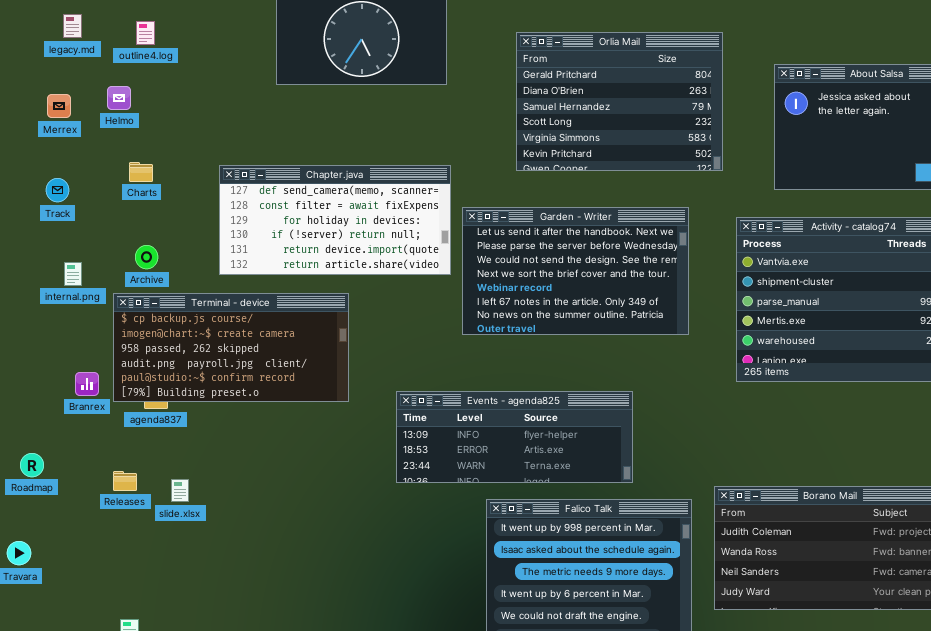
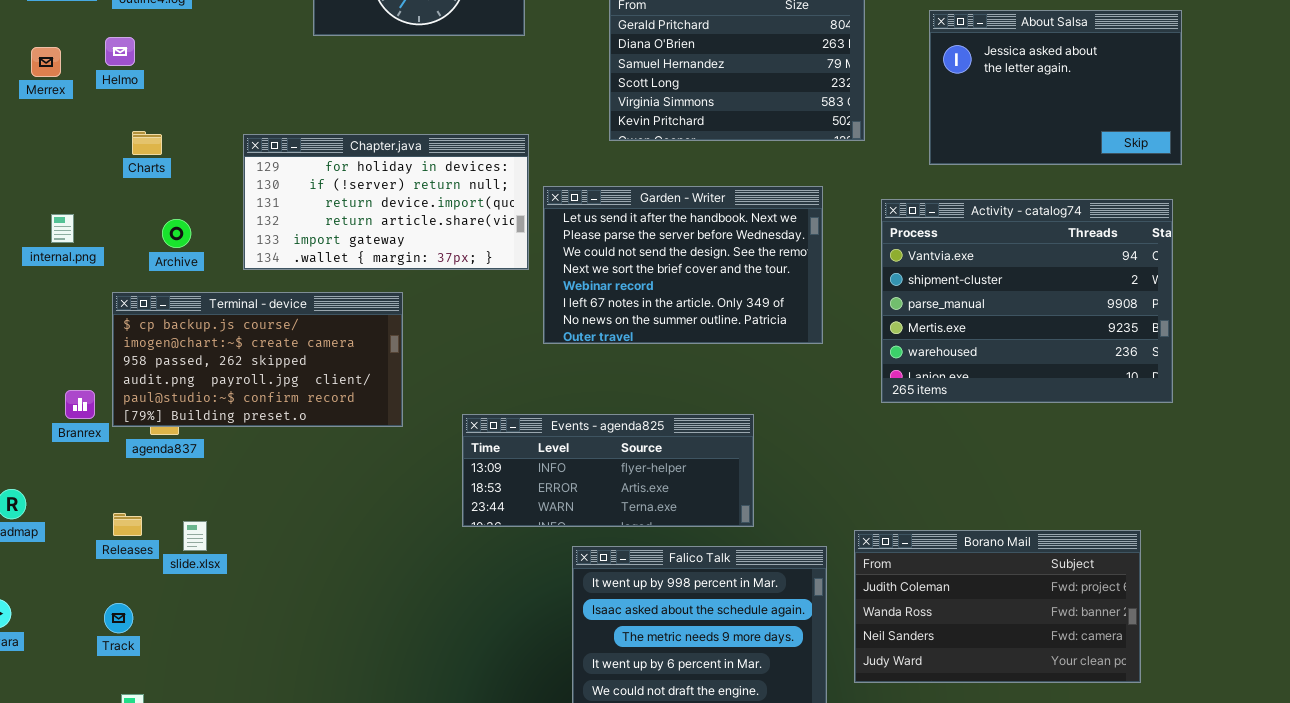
Chapter.java: [219,165,451,275] -> [243,134,529,270], scrolled down 2 rows
Track: [46,178,69,202] -> [104,603,133,633], moved
Archive: [135,245,158,269] -> [162,219,191,248], moved
internal.png: [64,262,82,286] -> [51,214,74,243], moved

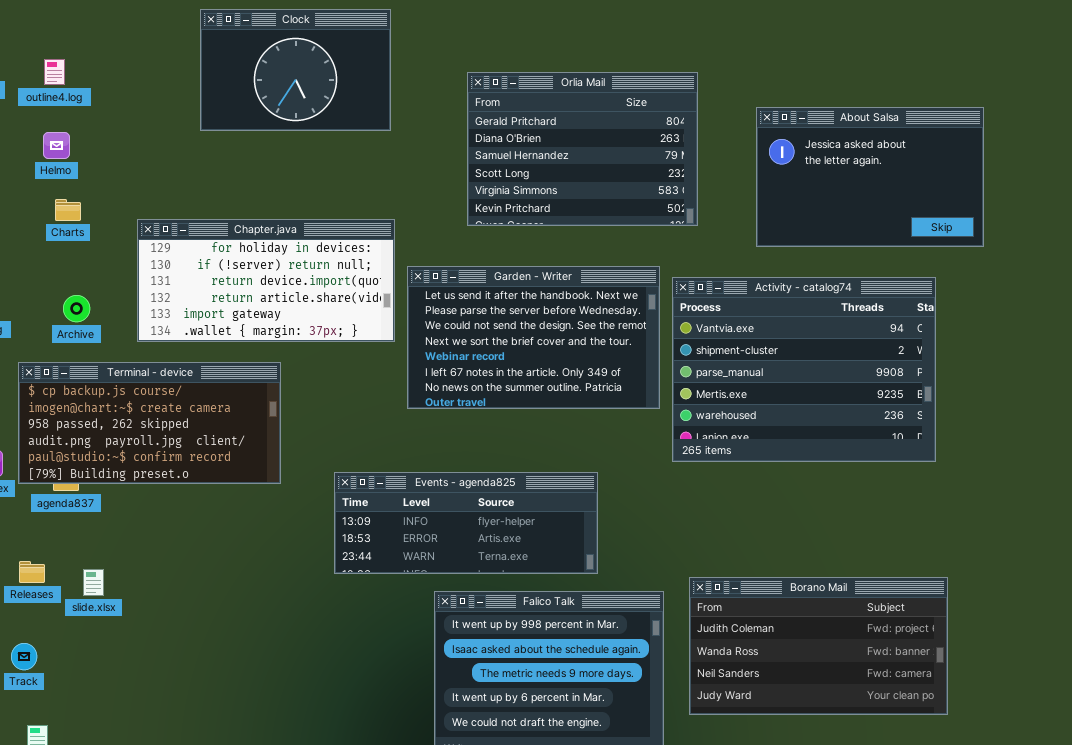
Helmo: [105,37,135,66] -> [43,132,70,159], moved
Charts: [132,131,162,155] -> [55,199,81,221], moved
Activity - catalog74: [881,199,1173,403] -> [672,277,936,462], moved

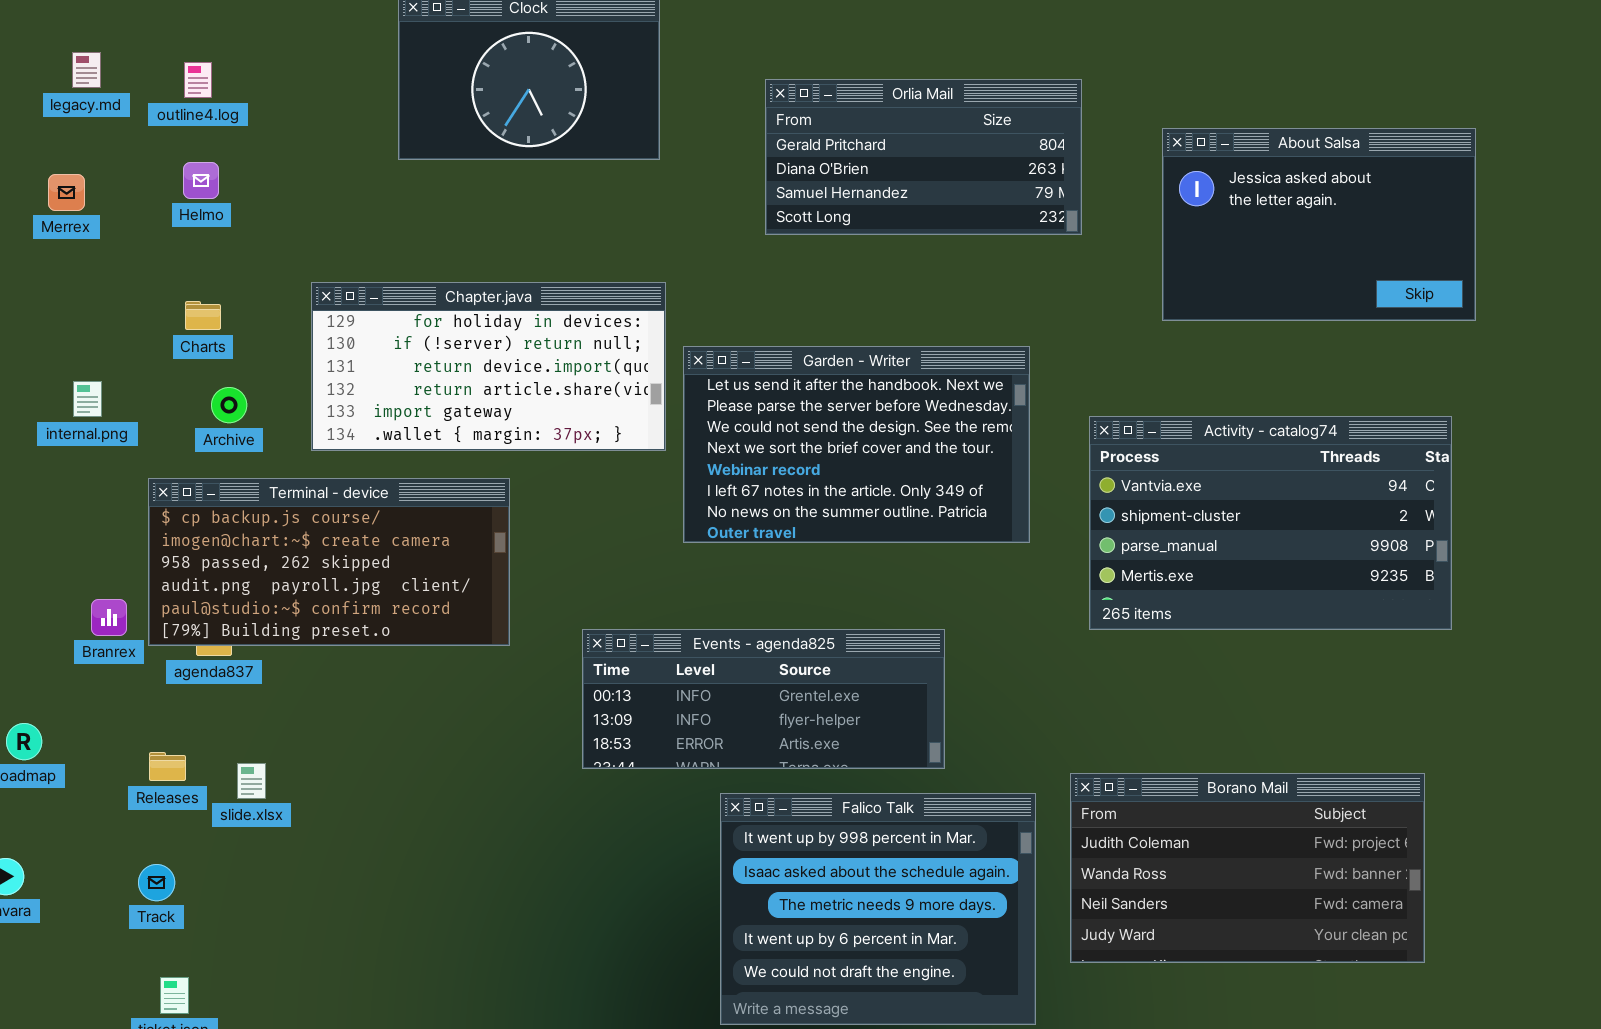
Orlia Mail: [467,72,698,226] -> [765,79,1082,235], resized
Charts: [55,199,81,221] -> [185,301,221,330], moved
Activity - catalog74: [672,277,936,462] -> [1089,416,1452,630], moved, resized
Events - agenda825: [334,472,598,574] -> [582,629,945,769], scrolled up 1 row

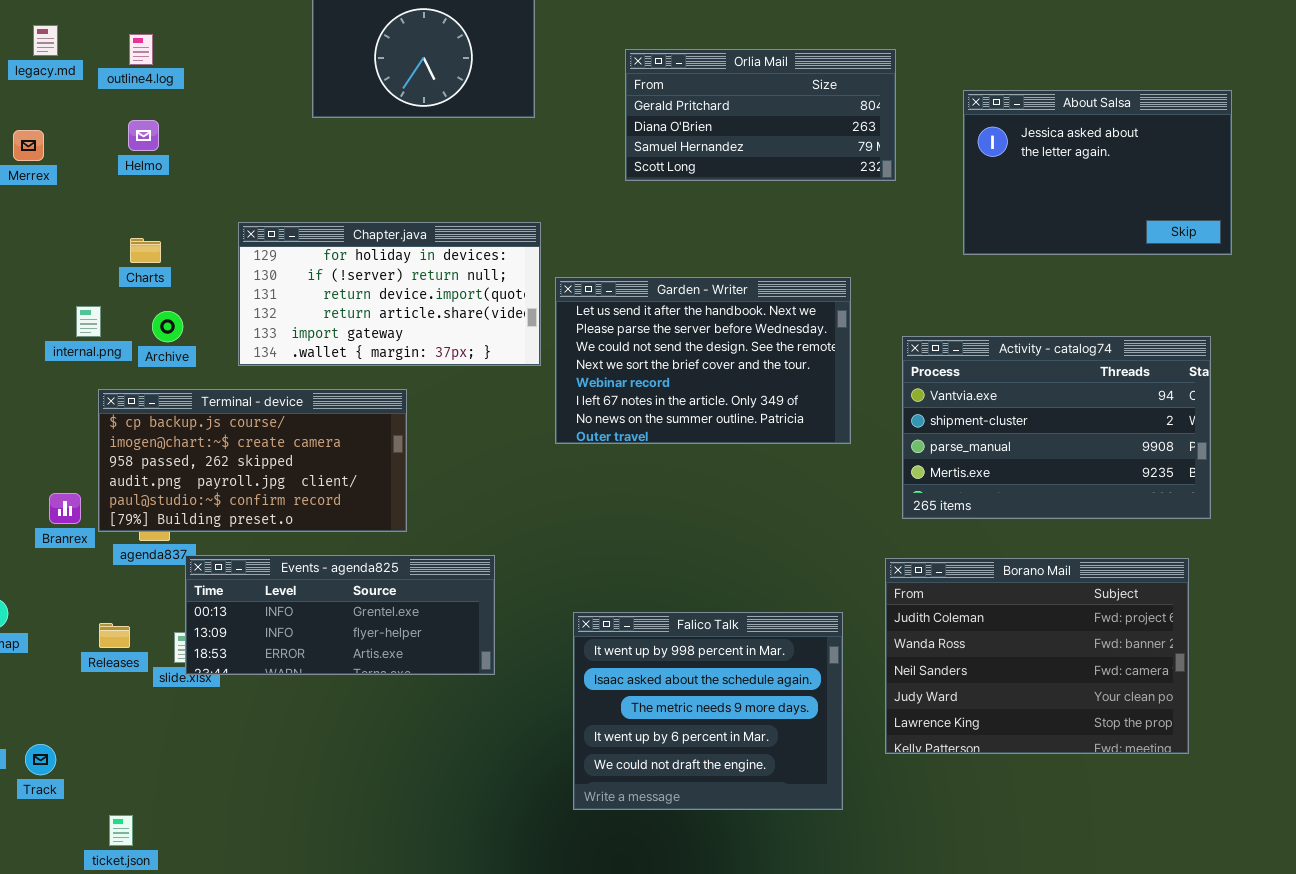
internal.png: [73,381,102,417] -> [76,306,101,337], moved
Events - agenda825: [582,629,945,769] -> [185,555,495,675], moved
Borano Mail: [1070,773,1425,963] -> [885,558,1189,754], moved, resized
Falico Talk: [720,793,1036,1025] -> [573,612,843,810], moved
Track: [138,864,175,901] -> [25,744,56,775], moved

